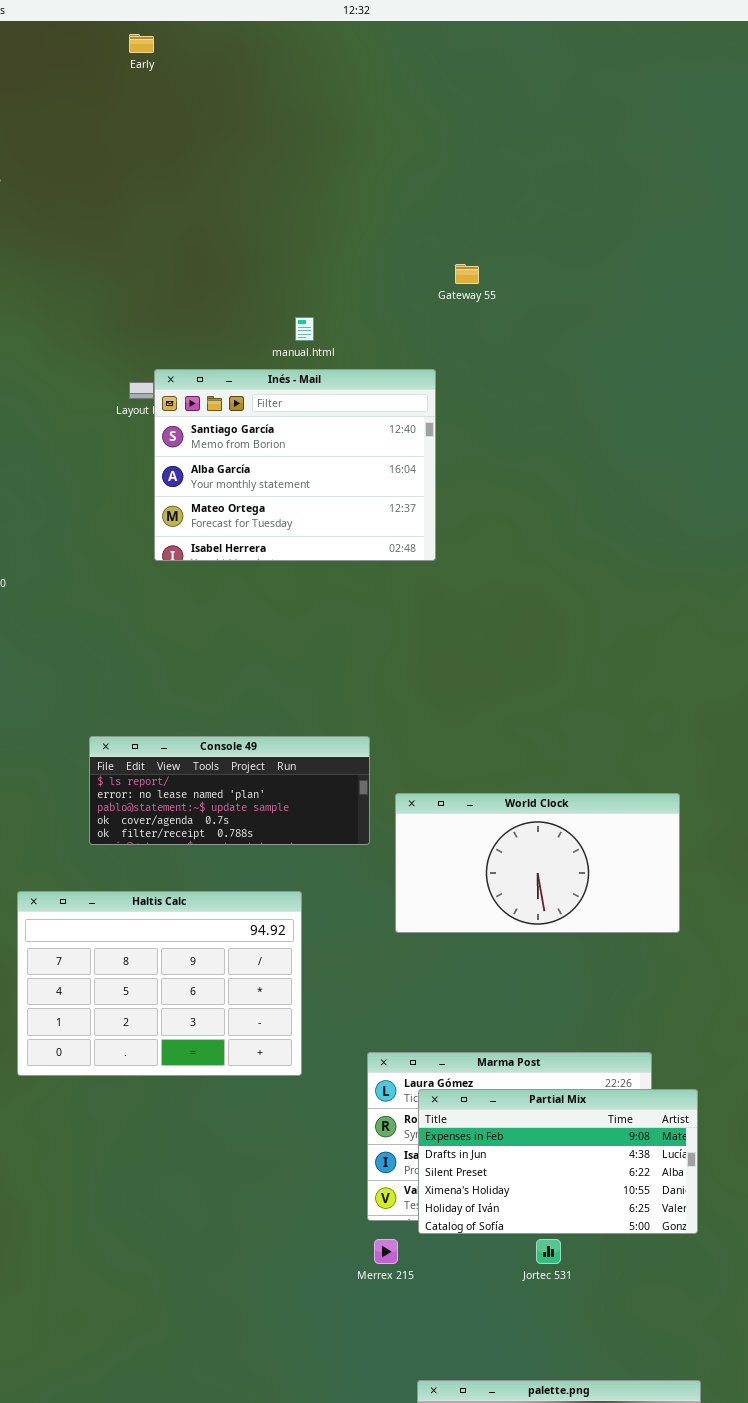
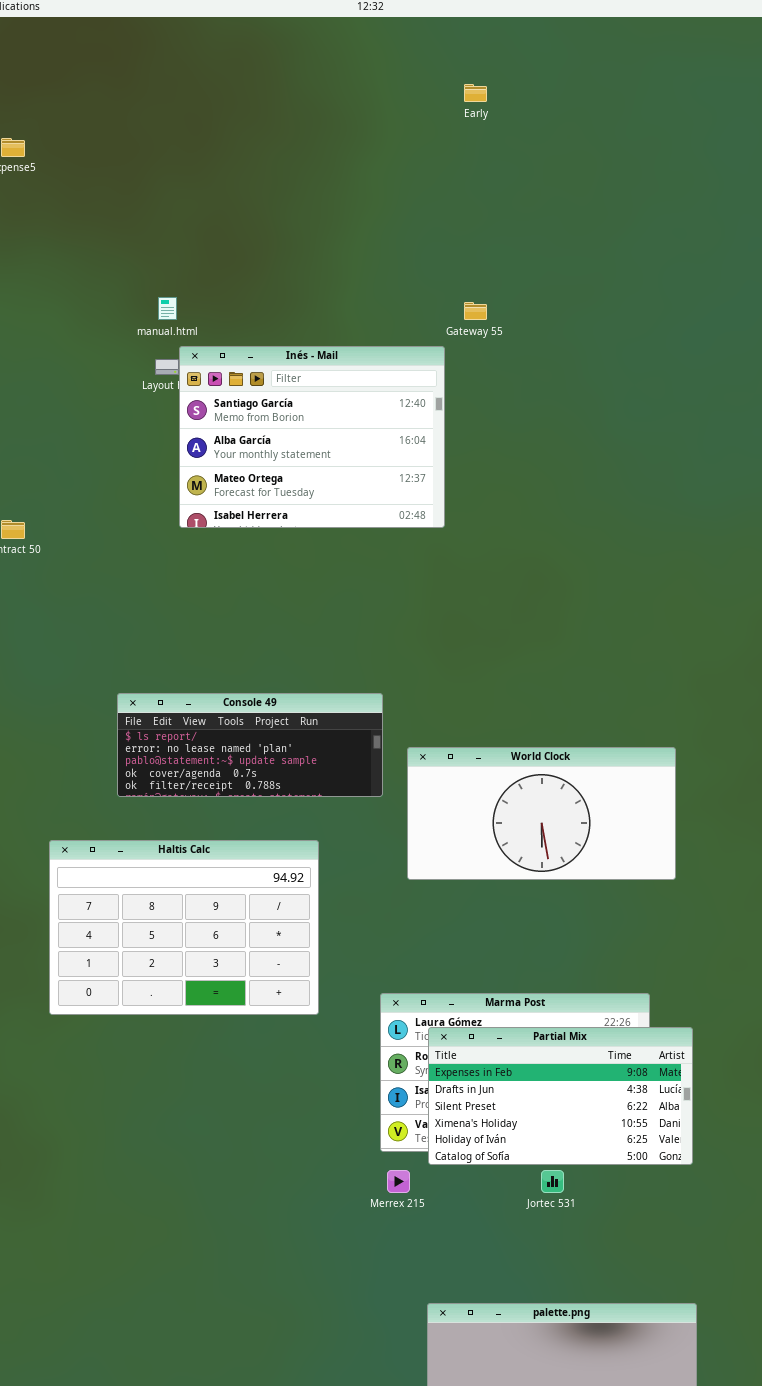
Early: [129,34,154,53] -> [464,84,487,102], moved
Gateway 55: [455,264,479,284] -> [464,302,487,320], moved
manual.html: [295,317,314,341] -> [158,297,177,320], moved

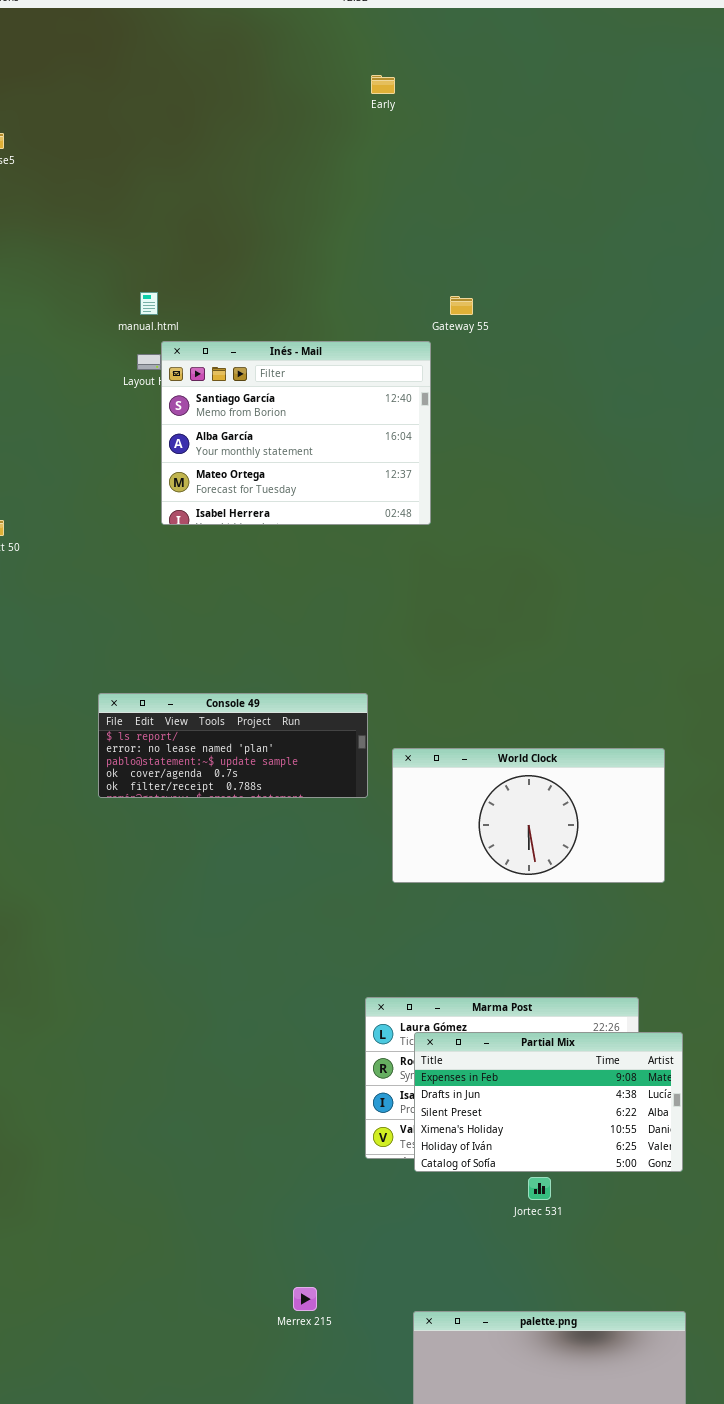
Early: [464,84,487,102] -> [371,75,395,94], moved
Haltis Calc: [49,840,319,1015] -> none, closed
Merrex 215: [387,1170,410,1193] -> [293,1287,317,1311], moved

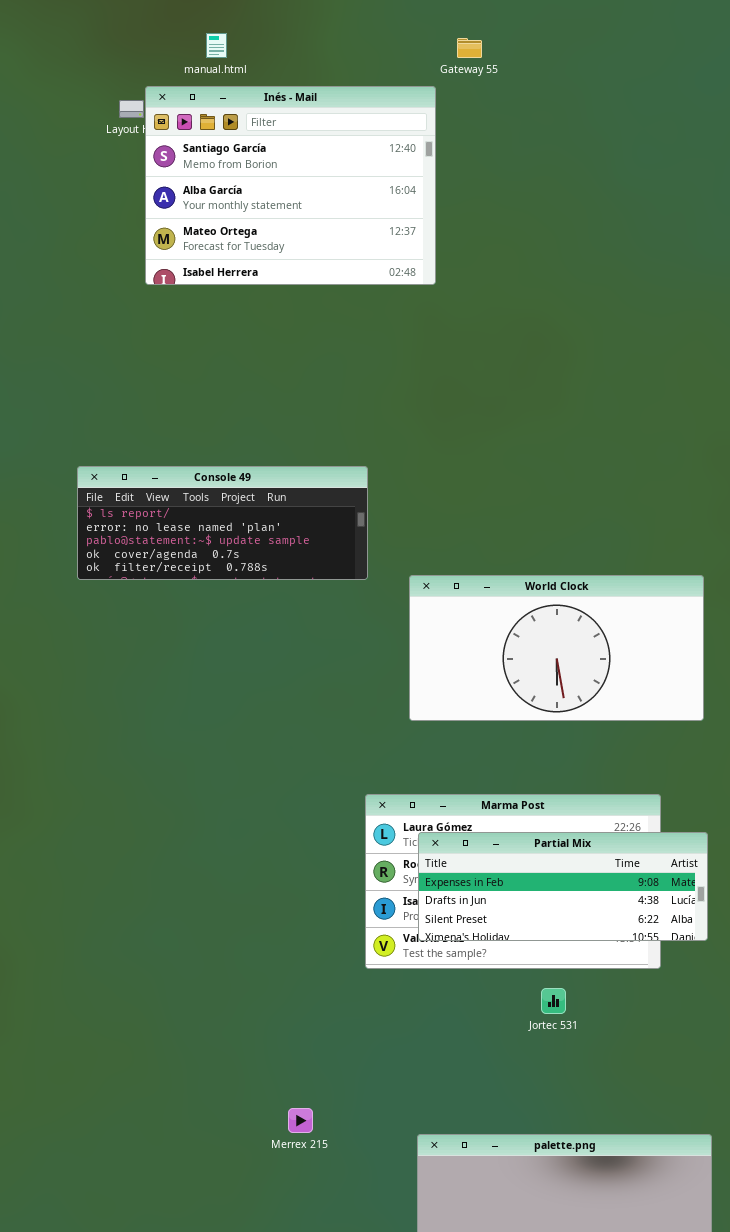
manual.html: [140,292,158,315] -> [206,33,227,58], moved
World Clock: [392,748,665,883] -> [409,575,704,721], moved
Partial Mix: [414,1032,683,1172] -> [418,832,708,941], resized

